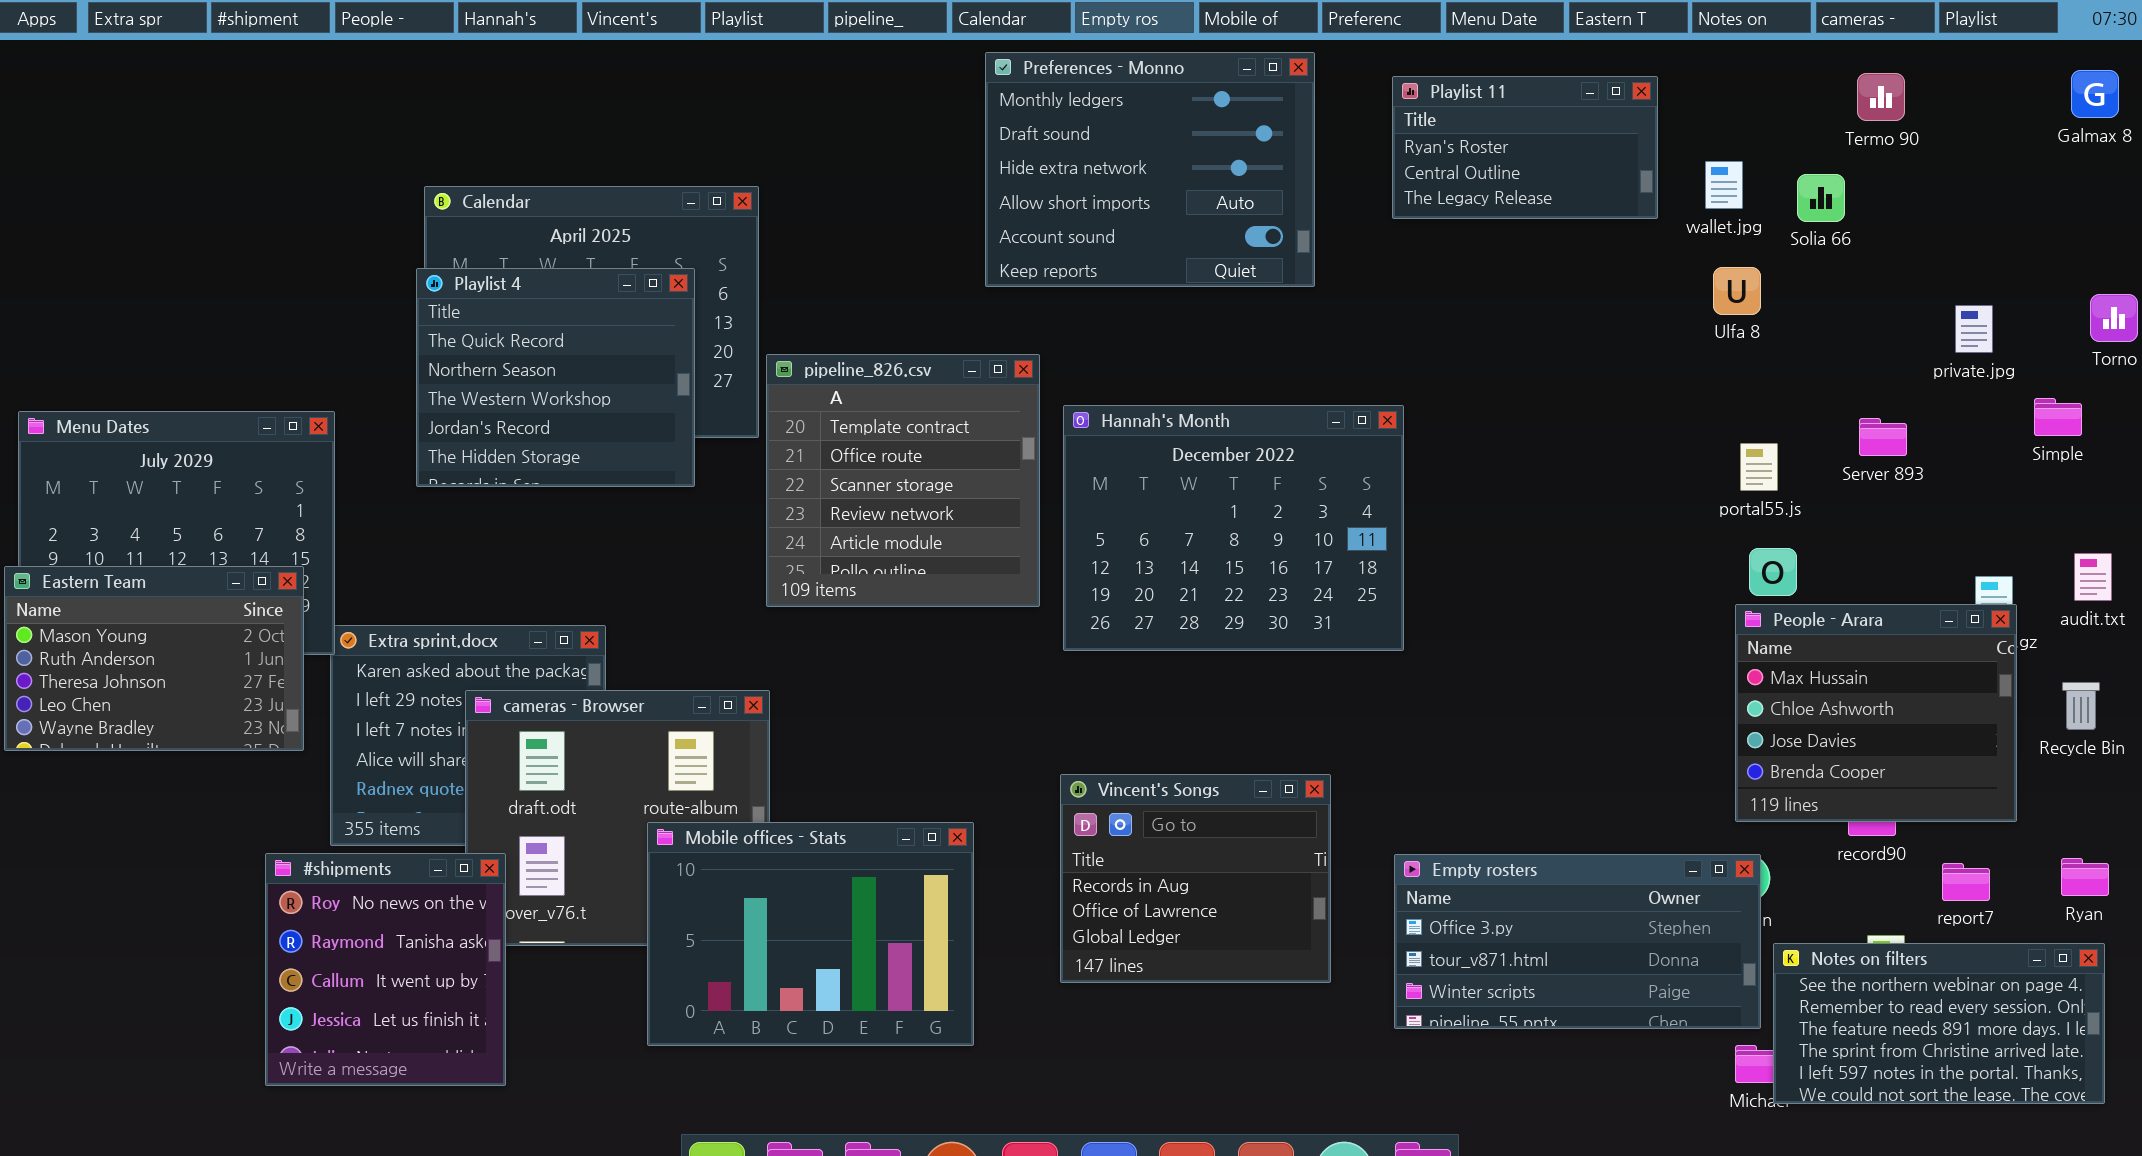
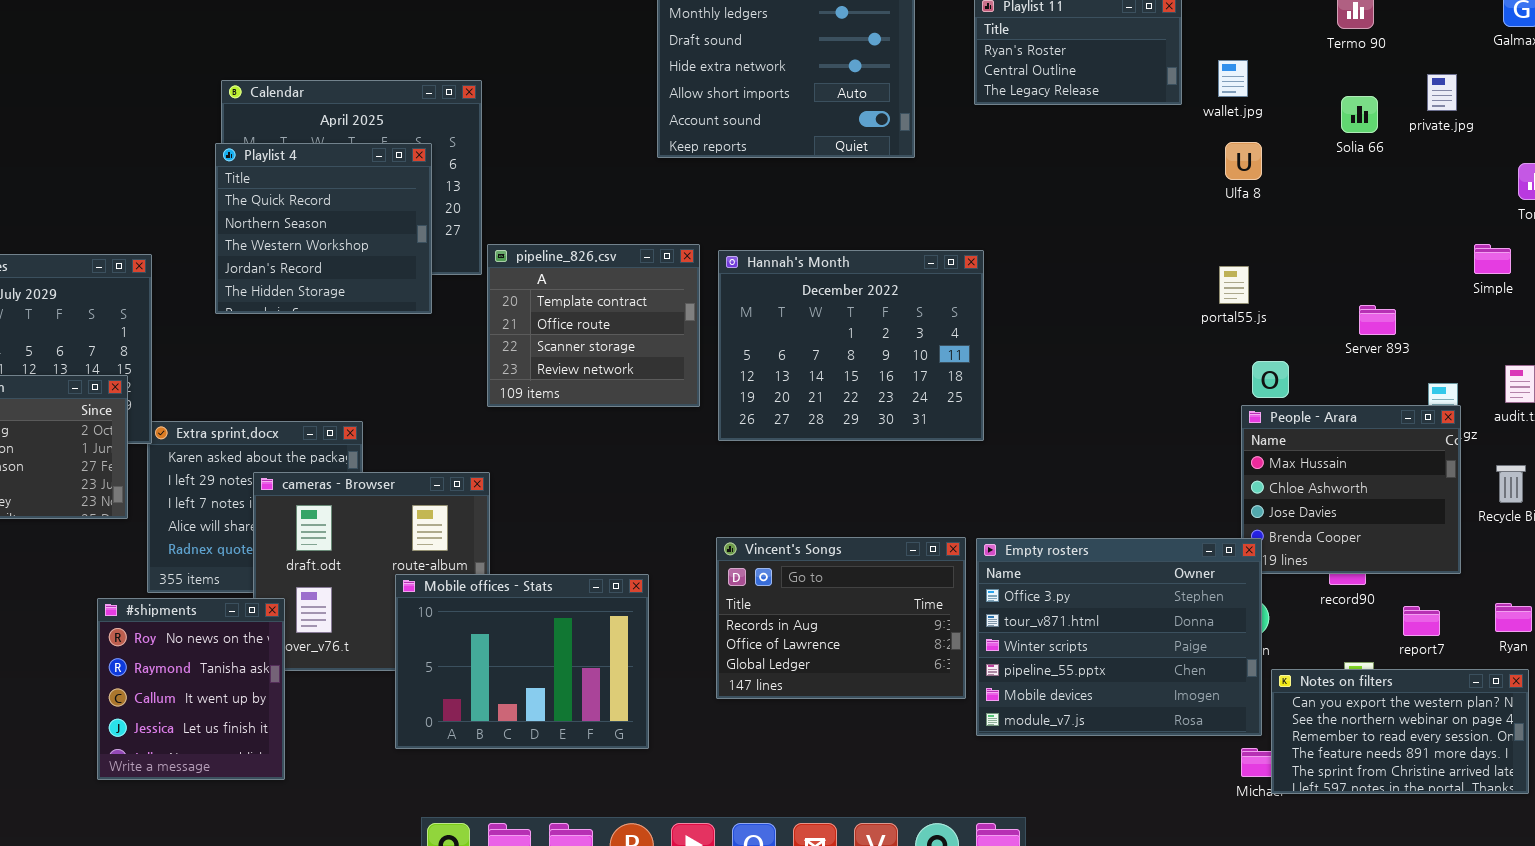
Solia 66: [1797,174,1845,222] -> [1341,96,1378,133], moved
private.jpg: [1955,305,1993,353] -> [1427,74,1457,111], moved
pipeline_826.csv: [766,354,1040,607] -> [487,244,700,407], resized
Server 893: [1859,418,1907,456] -> [1359,305,1396,335], moved
portal55.js: [1740,443,1778,491] -> [1219,266,1249,304], moved
Vincent's Songs: [1060,774,1331,983] -> [716,537,966,699], resized
Empty rosters: [1394,854,1761,1029] -> [976,538,1262,736], resized
Notes on filters: [1773,943,2105,1104] -> [1271,669,1529,794], scrolled up 1 row

